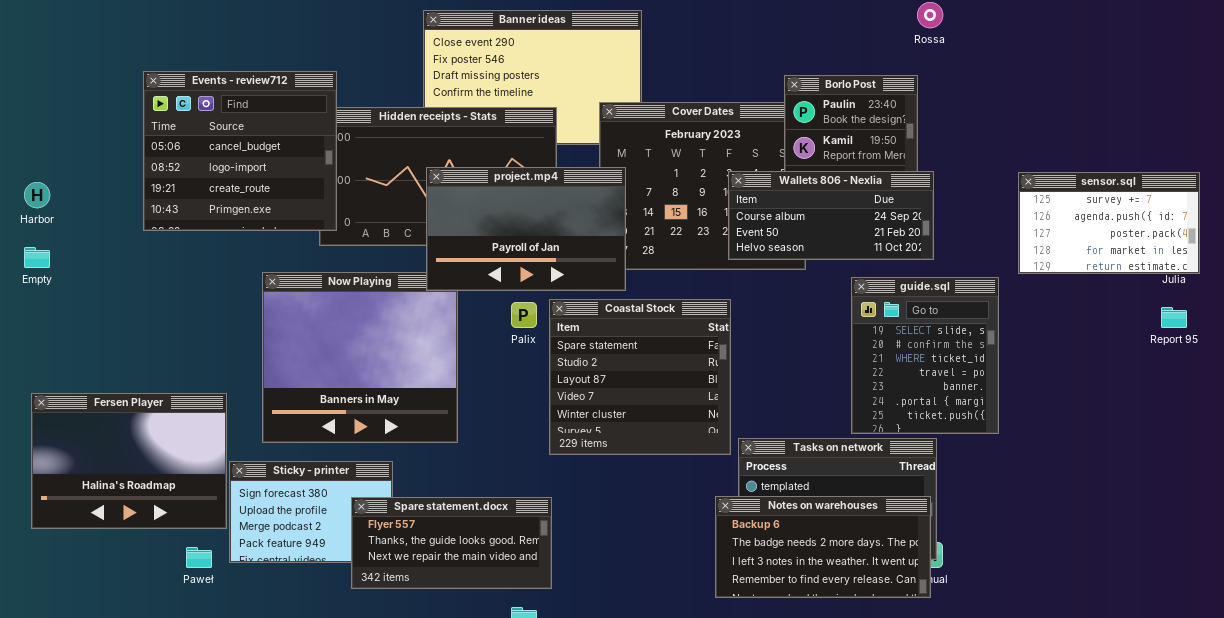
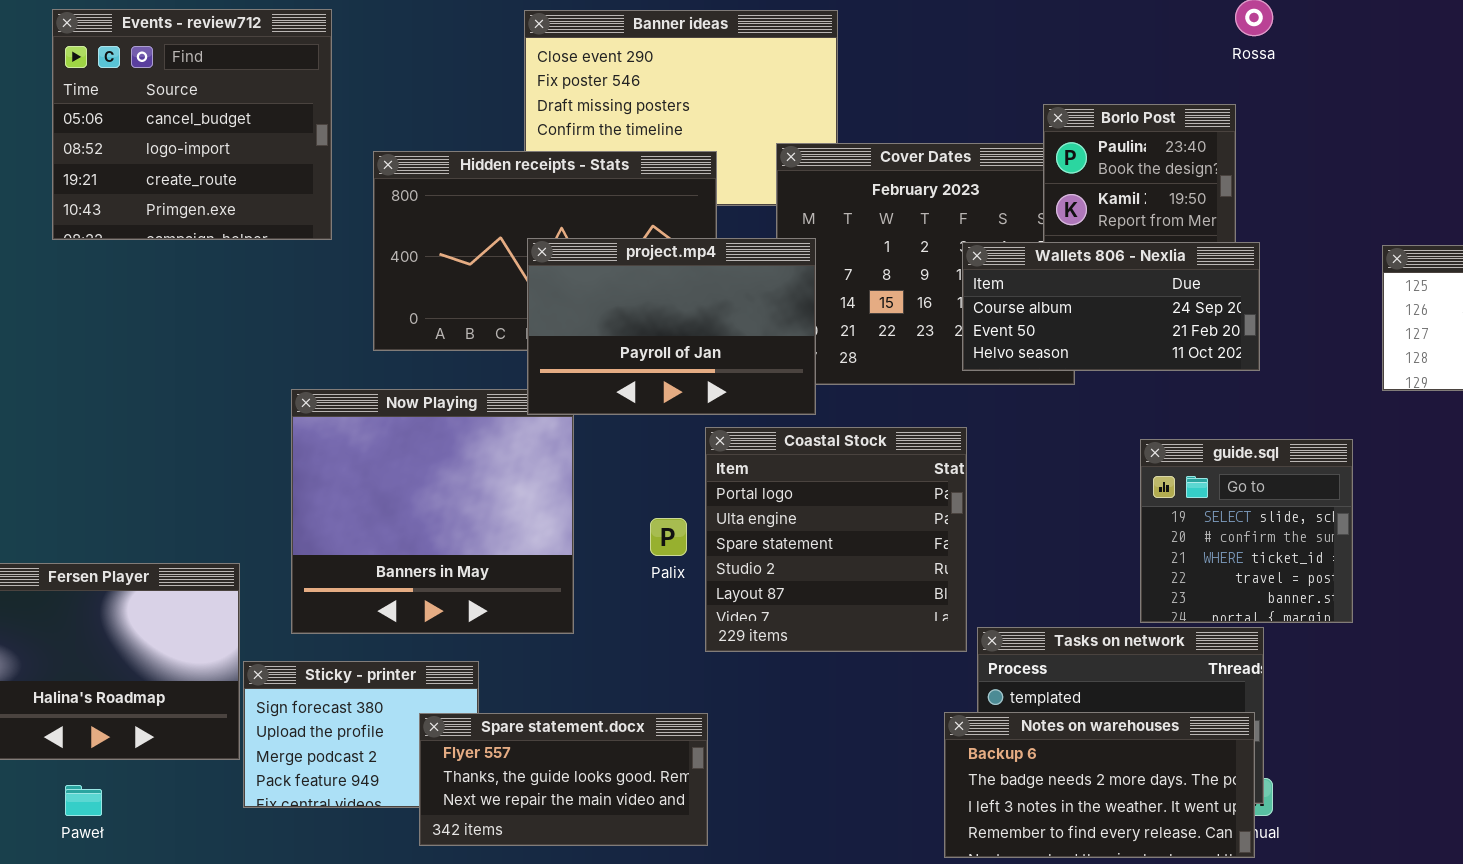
Events - review712: [143,71,337,231] -> [52,9,332,240], moved
guide.sql: [851,277,999,434] -> [1140,439,1353,623], resized
Coastal Stock: [549,299,731,455] -> [705,427,967,652], scrolled up 2 rows
Palix: [511,302,537,328] -> [650,518,687,556], moved
Paweł: [186,547,212,568] -> [65,785,102,816], moved

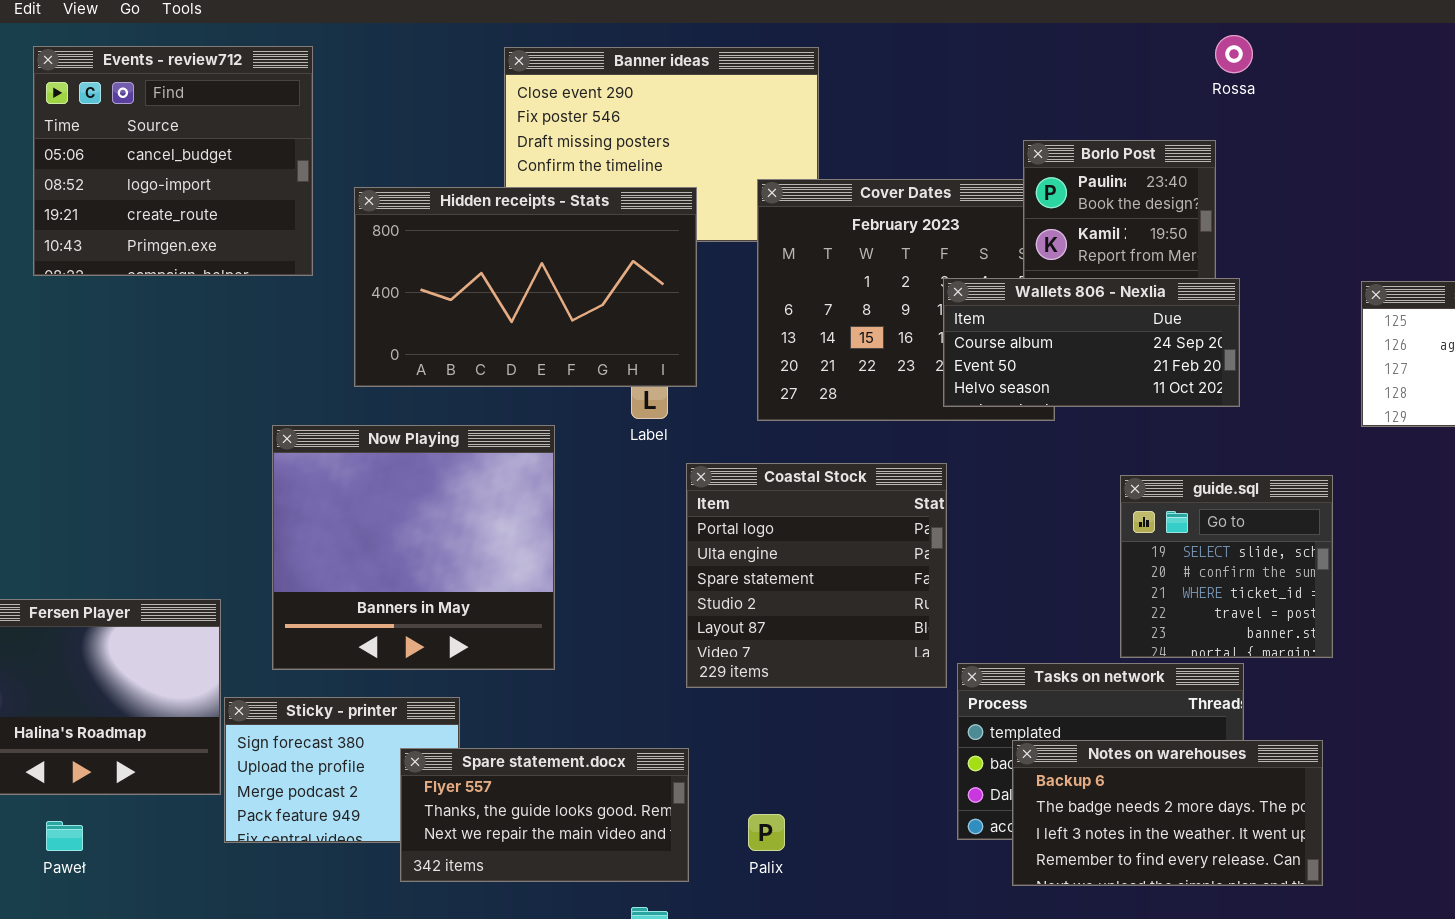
project.mp4: [527,238,816,415] -> none, closed
Palix: [650,518,687,556] -> [748,814,785,851], moved
Notes on warehouses: [944,712,1255,858] -> [1012,740,1323,886], moved

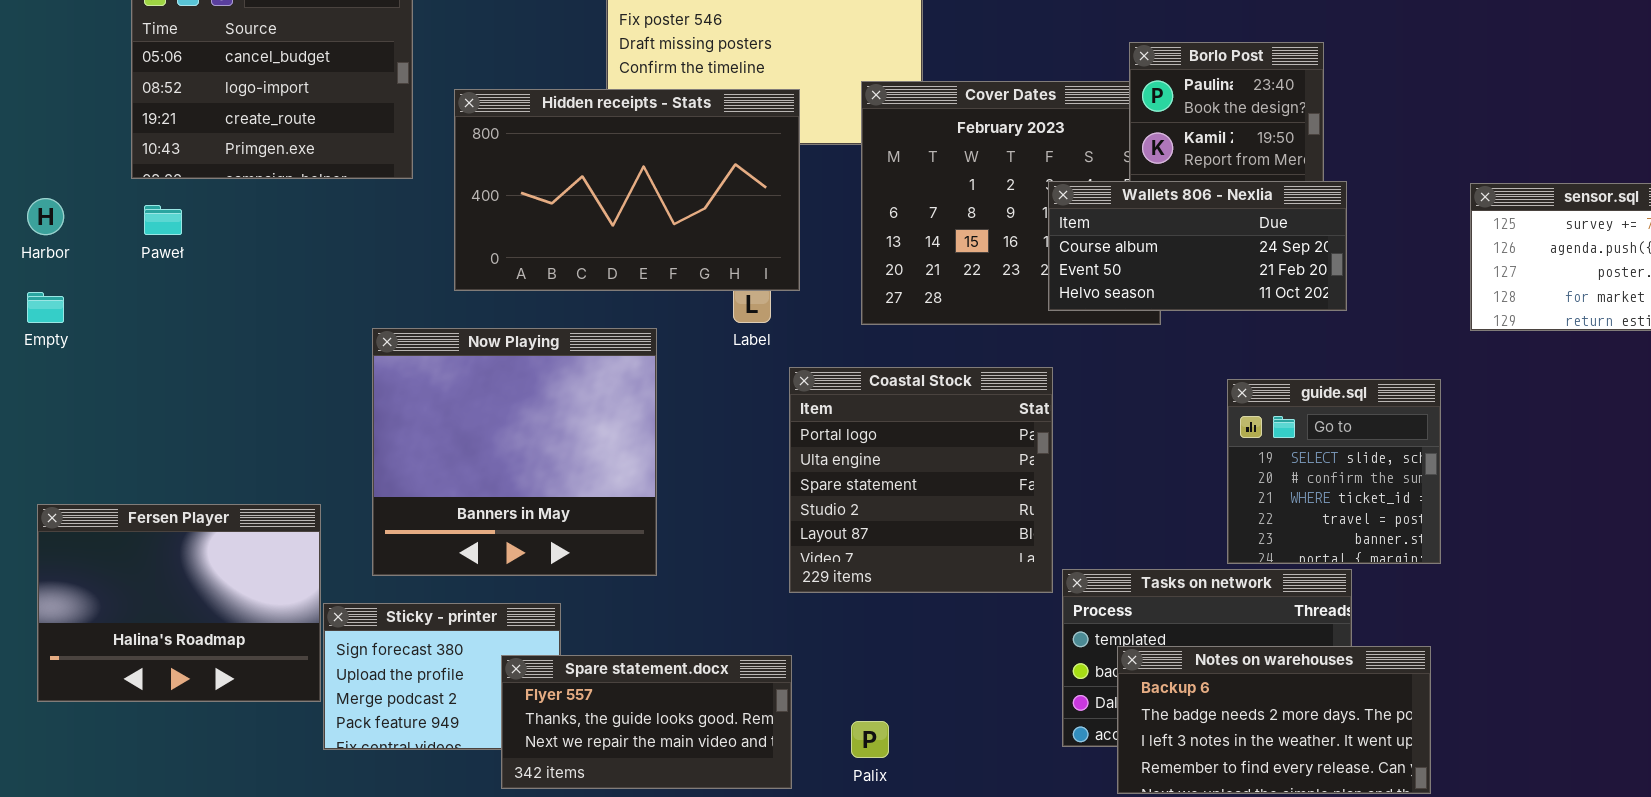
Paweł: [46,821,83,851] -> [144,205,182,235], moved

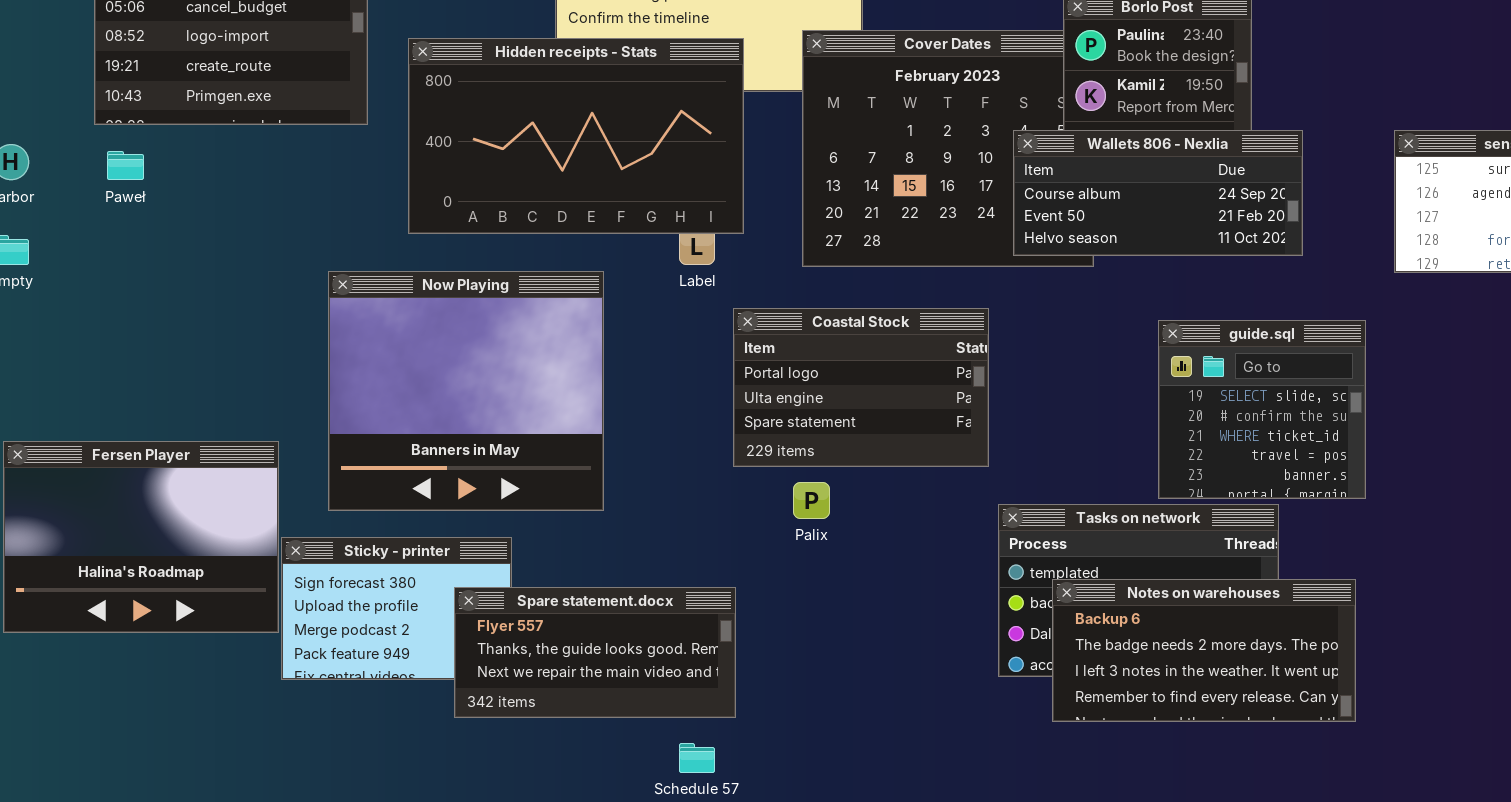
Wallets 806 - Nexlia: [1048,181,1347,311] -> [1013,130,1303,256], moved
Coastal Stock: [789,367,1053,593] -> [733,308,989,467], resized
Palix: [851,721,889,758] -> [793,482,830,519], moved

